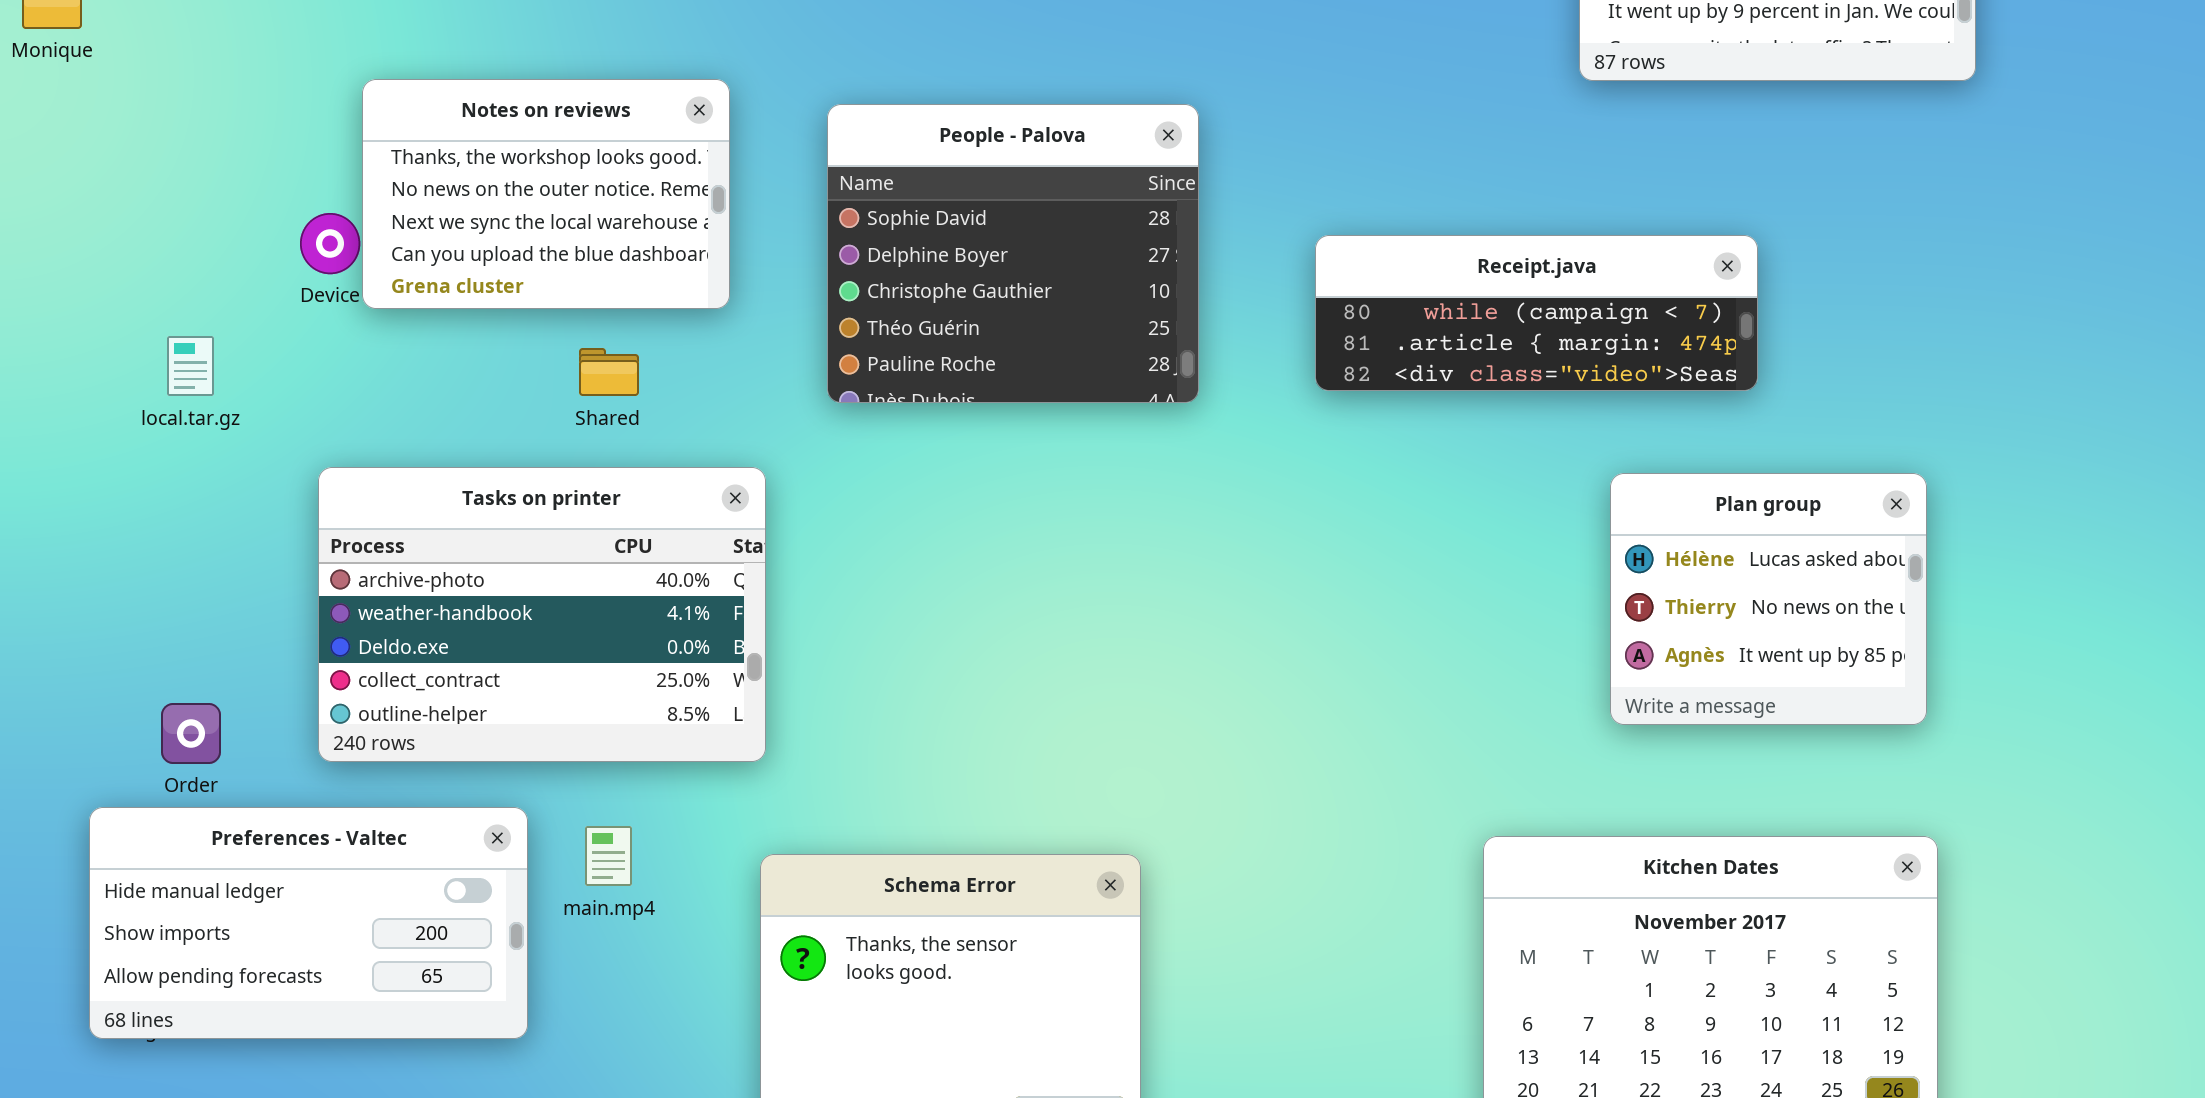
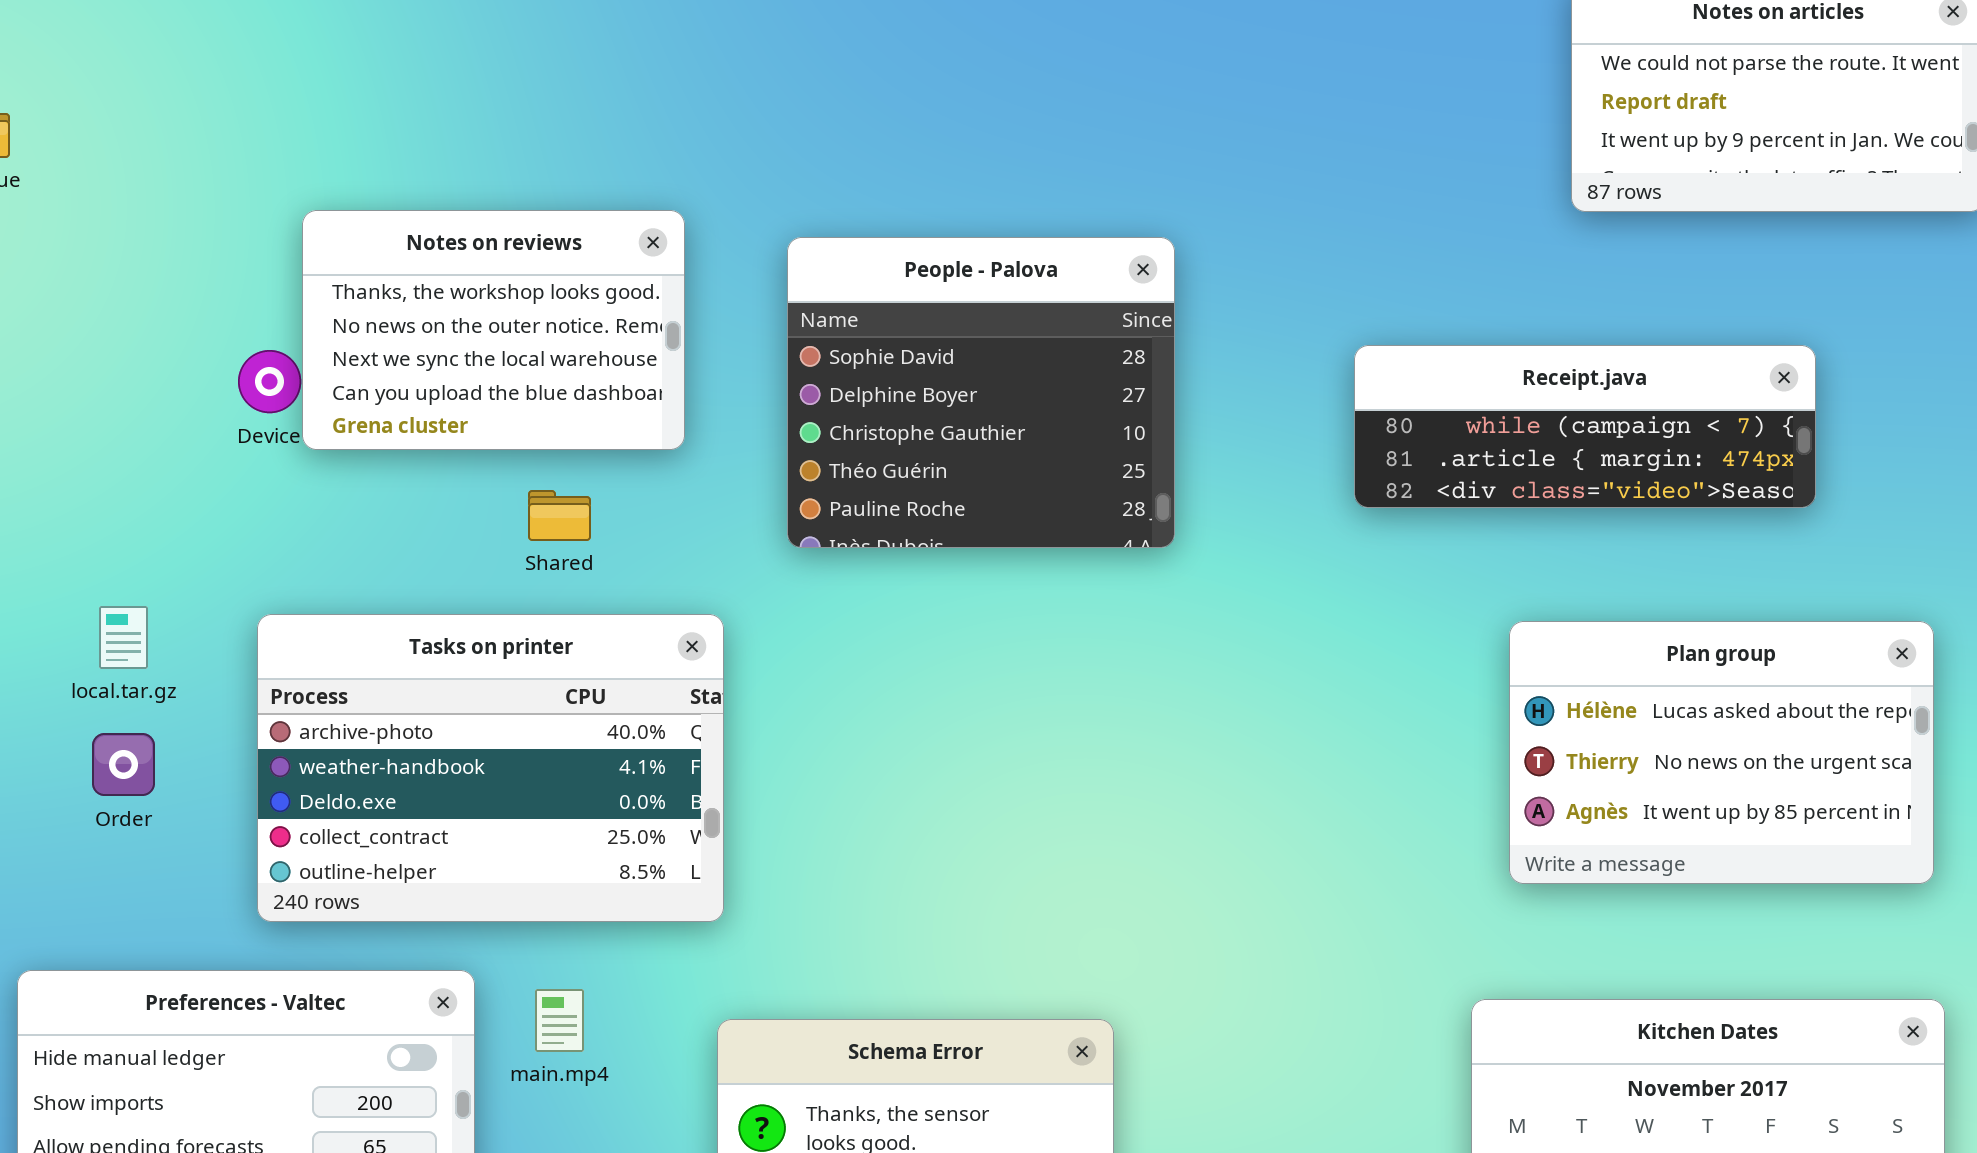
Receipt.java: [1315,235,1758,391] -> [1354,345,1816,508], moved
local.tar.gz: [167,336,214,396] -> [99,606,148,669], moved
Plan group: [1610,473,1927,725] -> [1509,621,1934,884], resized
Order: [161,703,221,764] -> [92,733,155,796], moved

